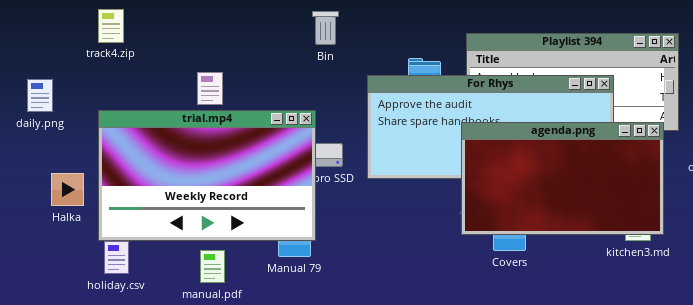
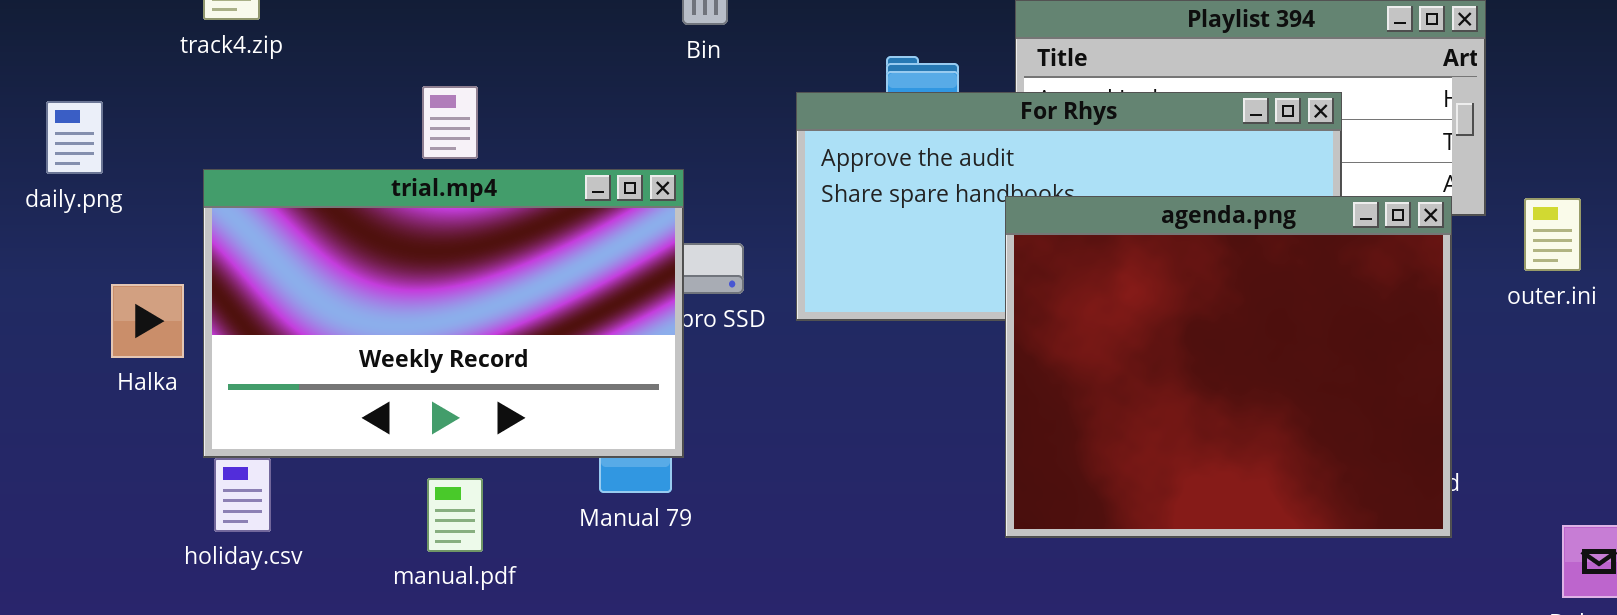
agenda.png: [461,122,664,235] -> [1005,196,1452,538], resized
Halka: [51,173,84,206] -> [111,284,184,358], moved

